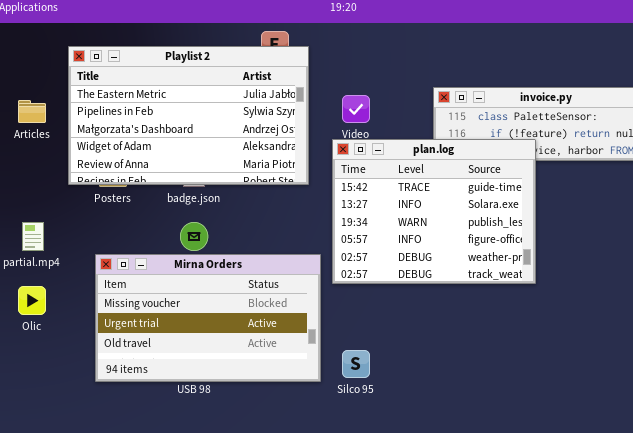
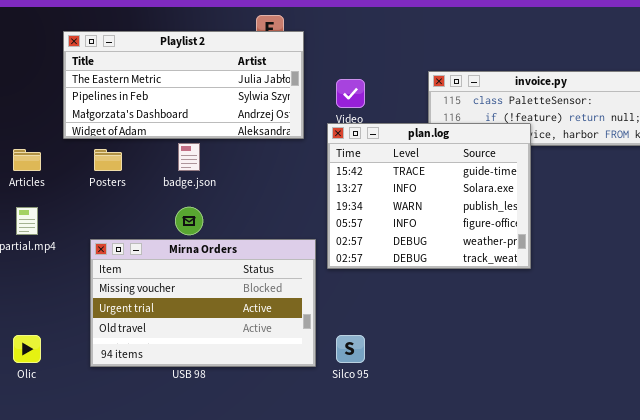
Playlist 2: [68,46,309,185] -> [63,31,304,139], resized
Articles: [18,100,46,123] -> [13,149,41,171], moved
Olic: [18,286,46,315] -> [13,335,41,363], moved

